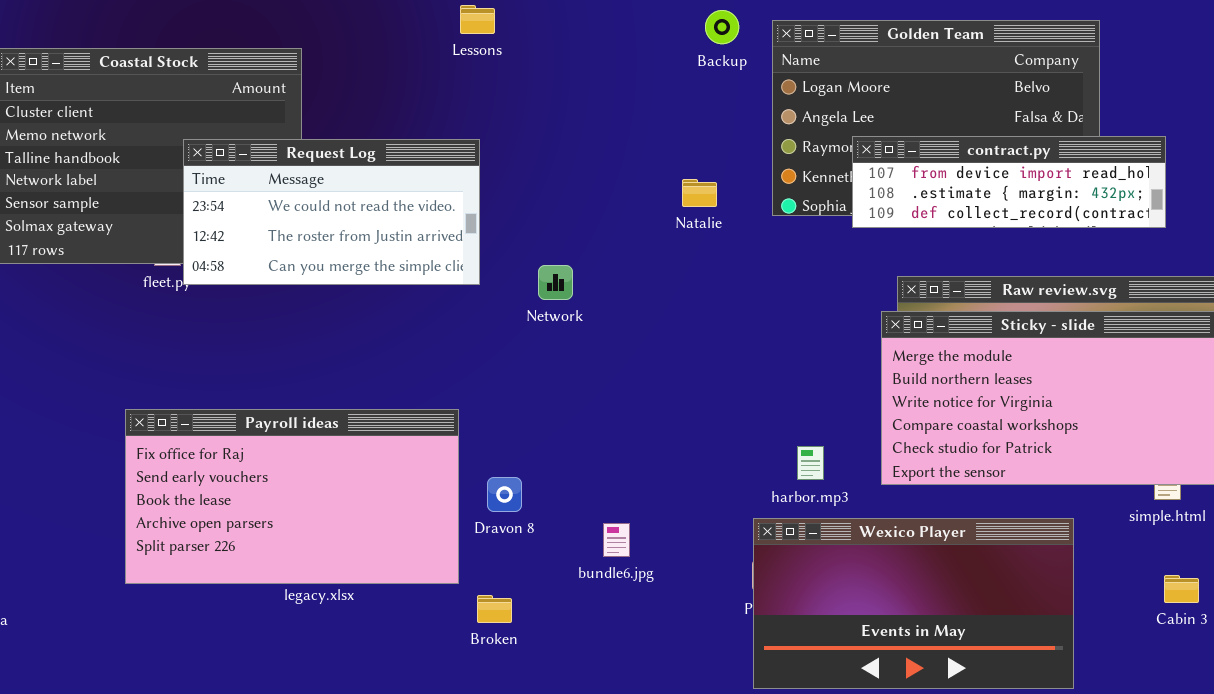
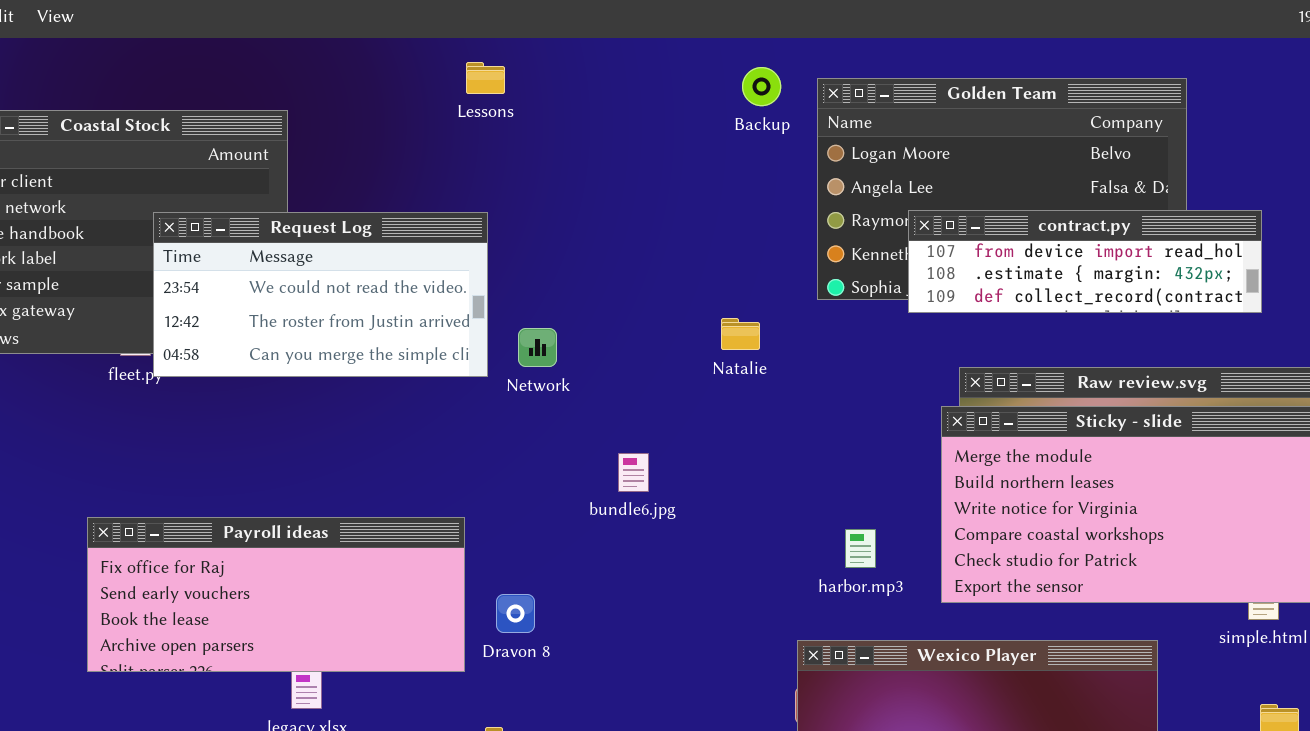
Natalie: [682,179,717,207] -> [721,318,760,350], moved
Network: [538,265,573,300] -> [518,328,557,367], moved
Payroll ideas: [125,409,459,584] -> [87,517,465,672], resized
harbor.mp3: [797,446,824,480] -> [845,529,876,568], moved
bundle6.jpg: [603,523,630,557] -> [618,453,649,492], moved

